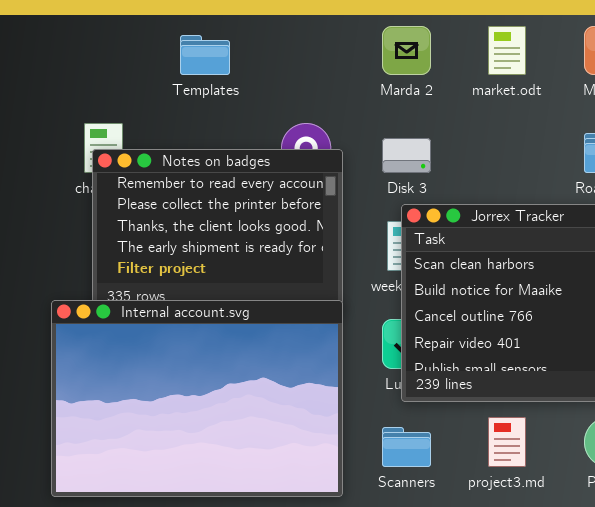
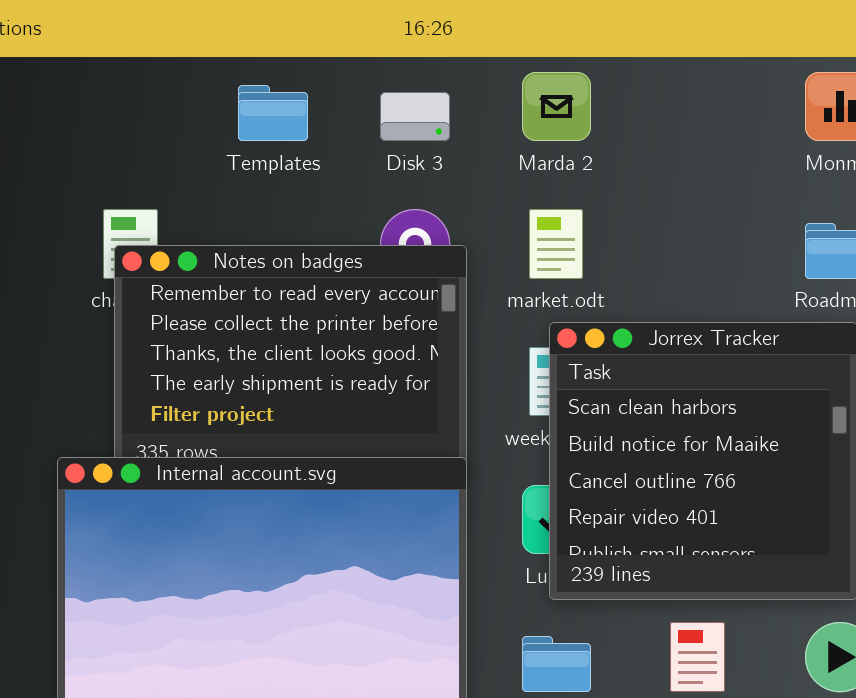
market.odt: [488,26,526,75] -> [529,209,583,279], moved
Disk 3: [382,138,431,173] -> [380,92,450,141], moved

